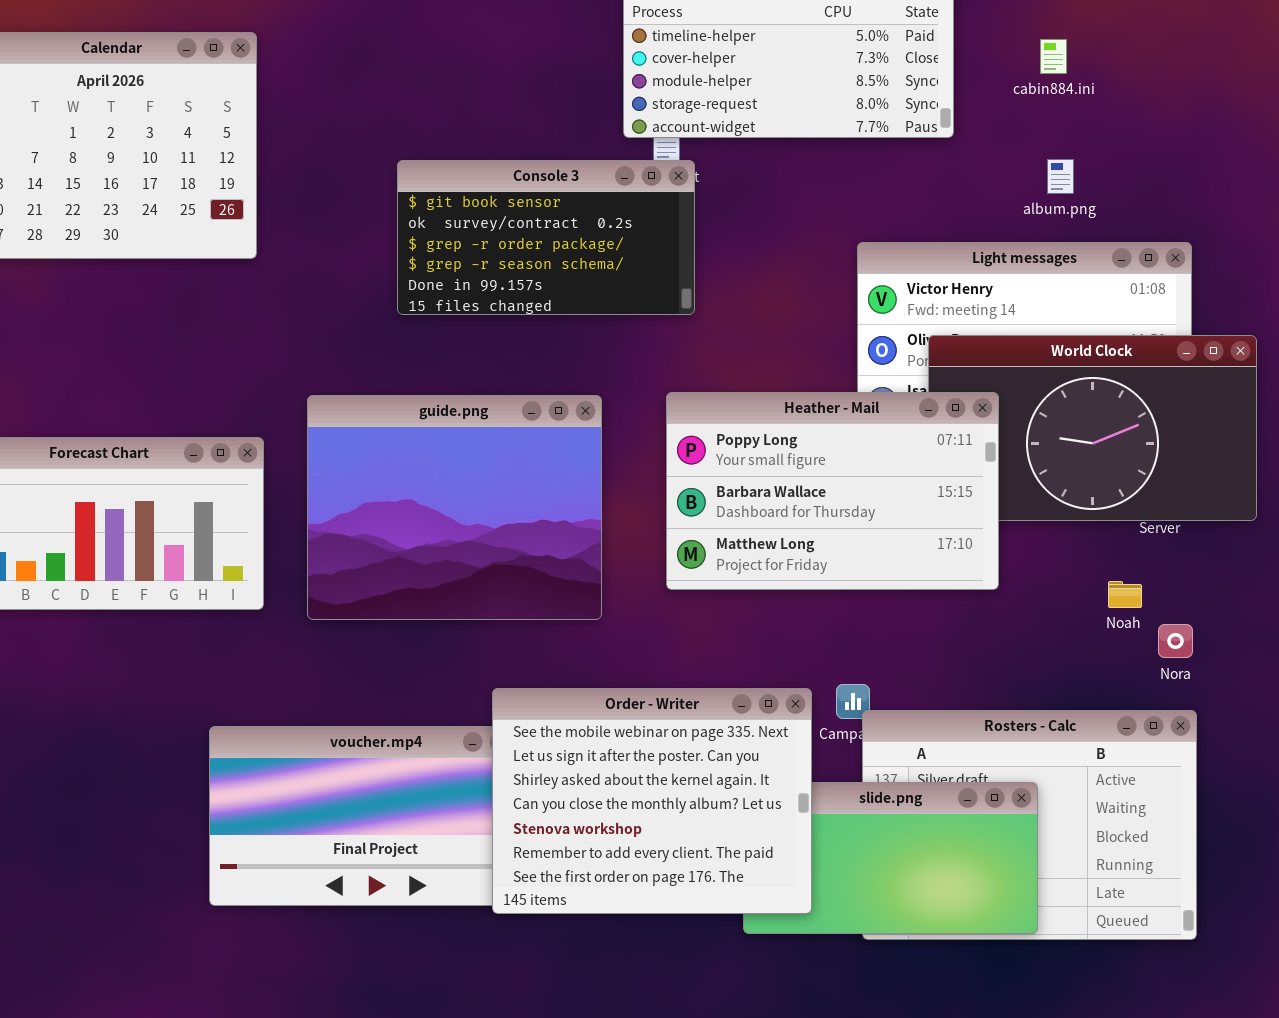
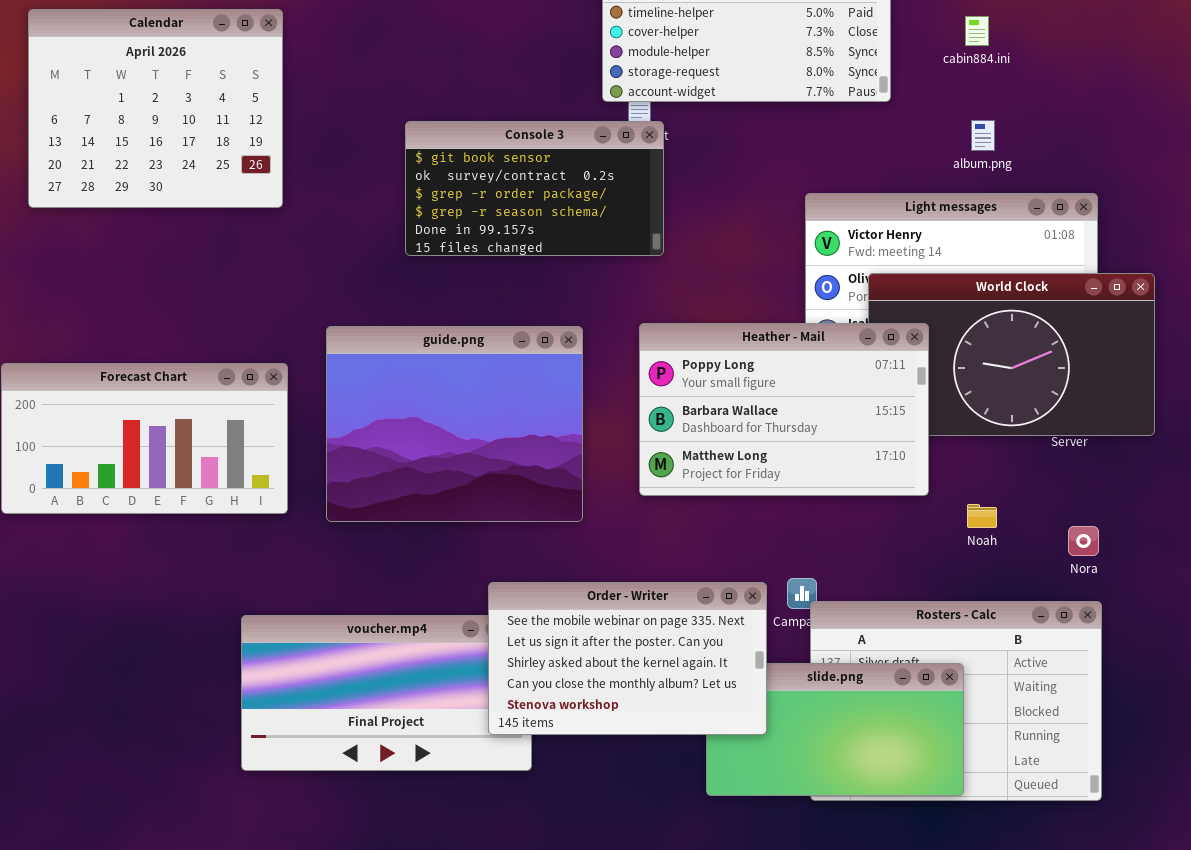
Noah: [1108,581,1142,608] -> [967,504,997,528], moved
Order - Writer: [492,688,812,914] -> [488,582,767,735], resized

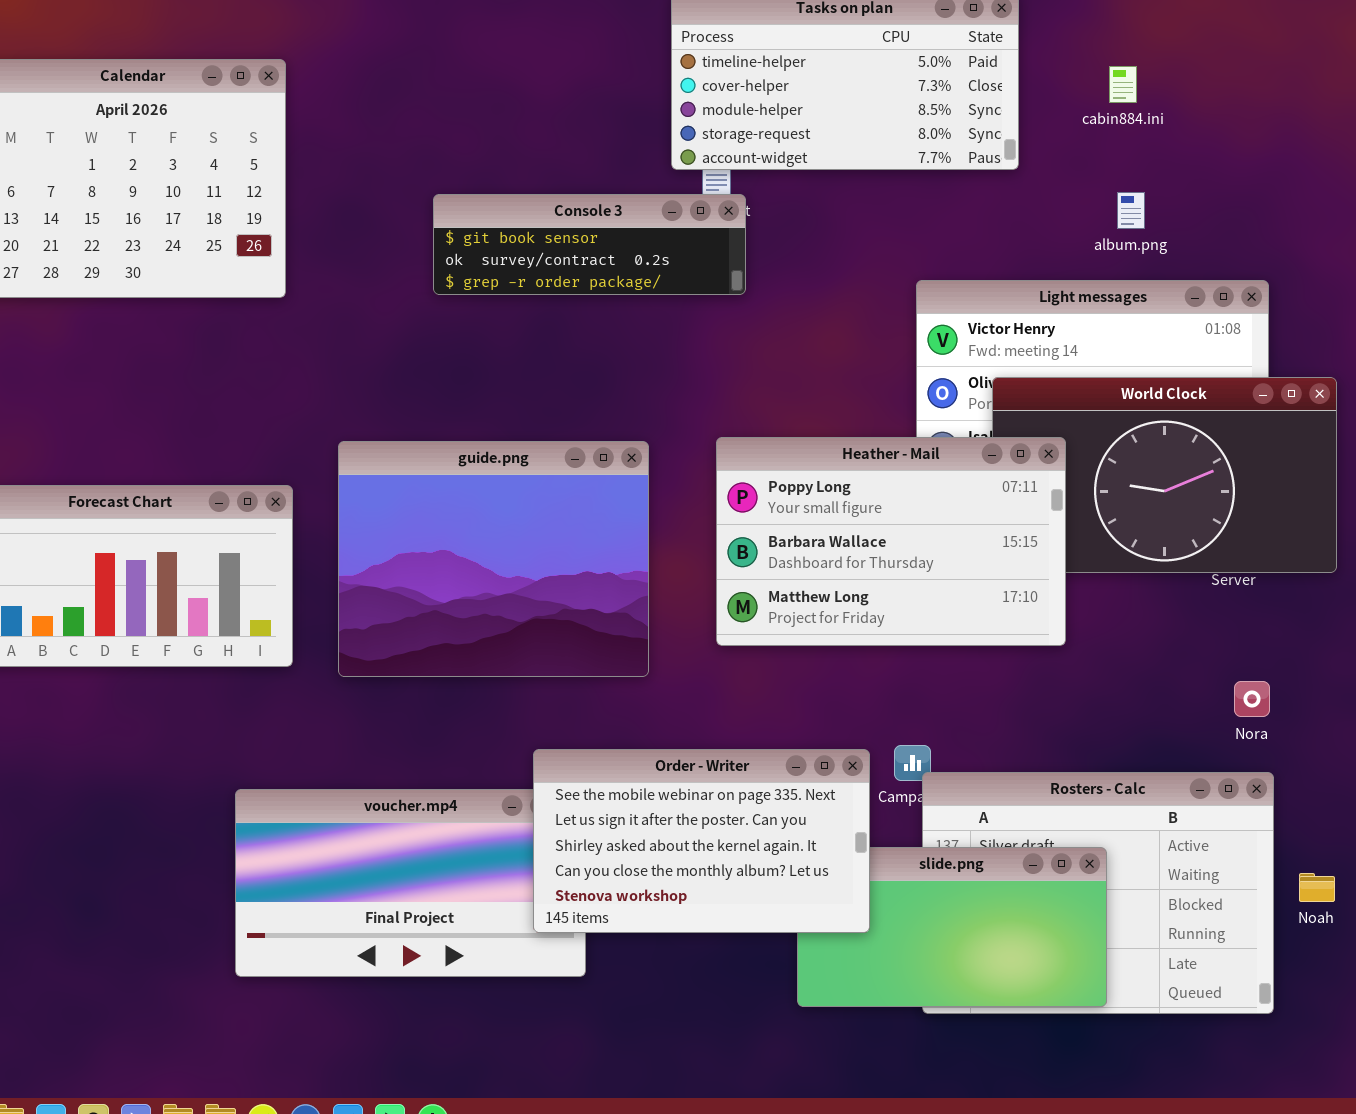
Console 3: [405,121,664,256] -> [433,194,746,295], resized
Noah: [967,504,997,528] -> [1299,873,1335,902], moved

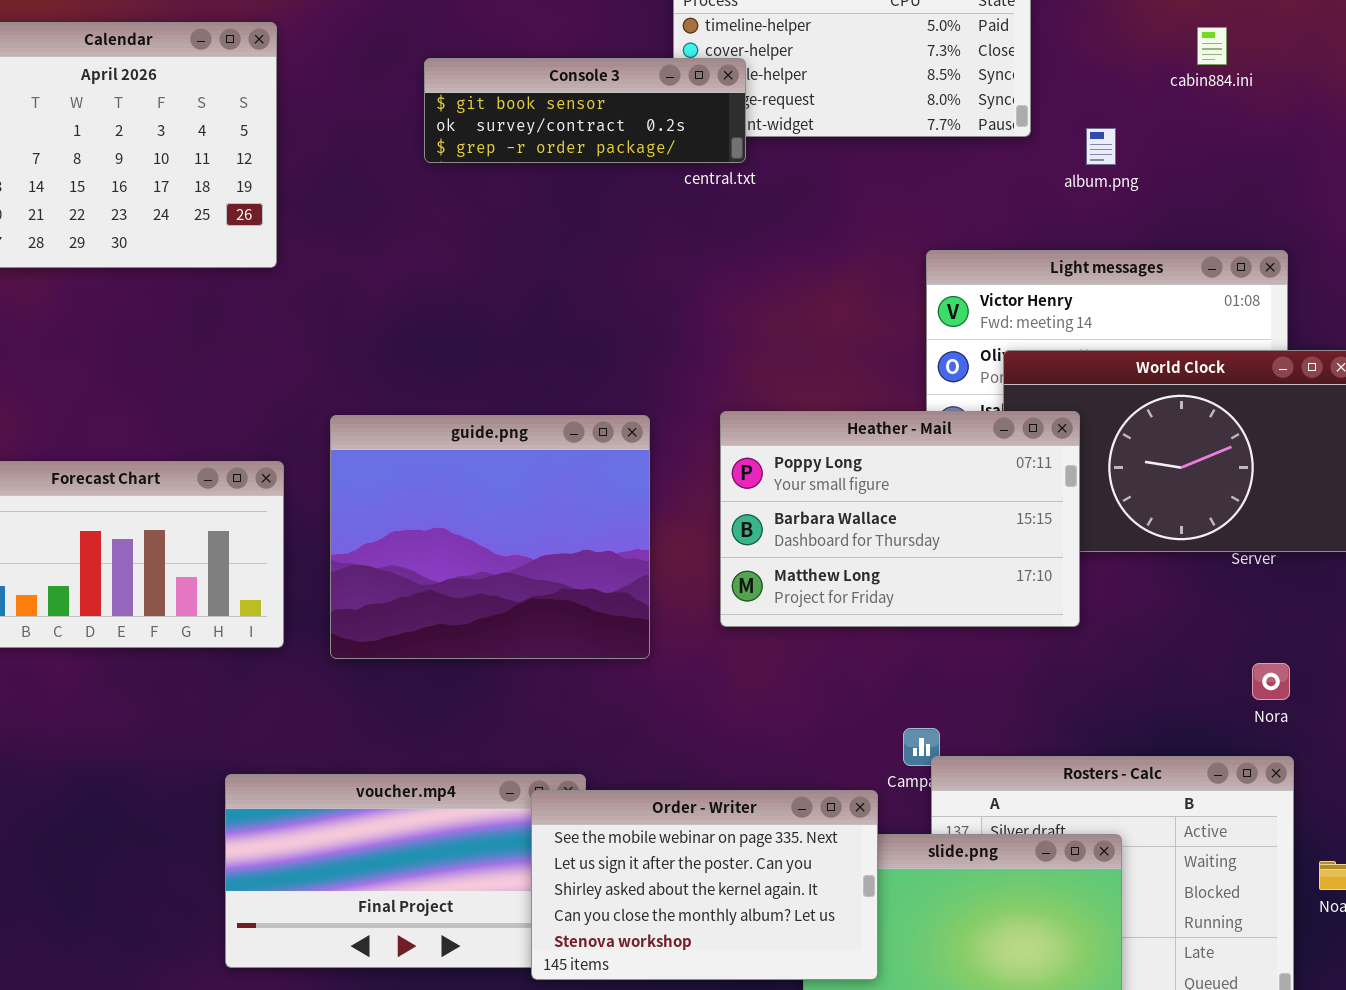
cabin884.ini: [1109,66,1137,103] -> [1197,27,1227,65], moved
album.png: [1117,192,1145,229] -> [1086,128,1116,165], moved
Console 3: [433,194,746,295] -> [424,58,746,163], moved
Order - Writer: [533,749,870,933] -> [531,790,878,980], moved

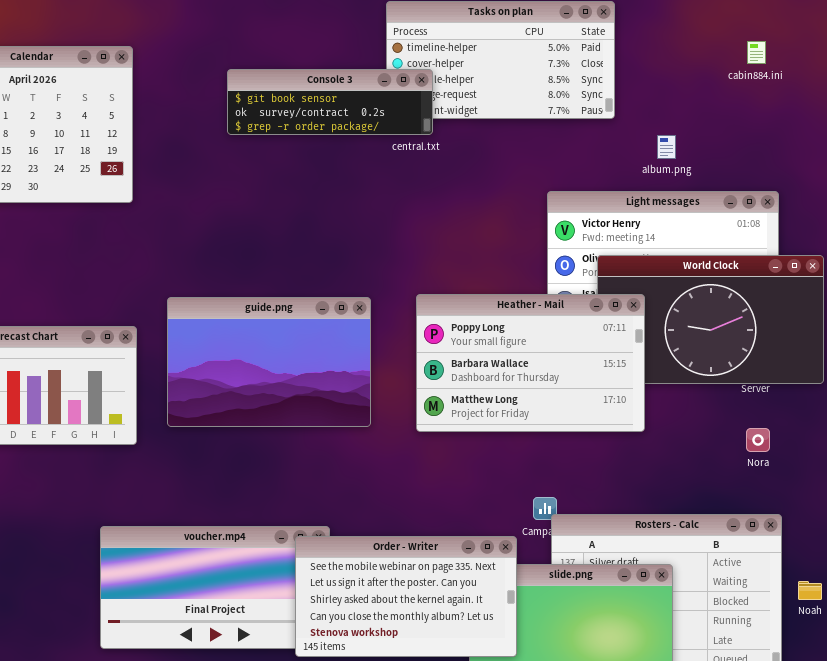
cabin884.ini: [1197,27,1227,65] -> [747,41,766,64], moved
album.png: [1086,128,1116,165] -> [657,135,676,159], moved
guide.png: [330,415,650,659] -> [167,297,371,427], resized
Nora: [1252,663,1290,700] -> [746,428,770,452], moved

